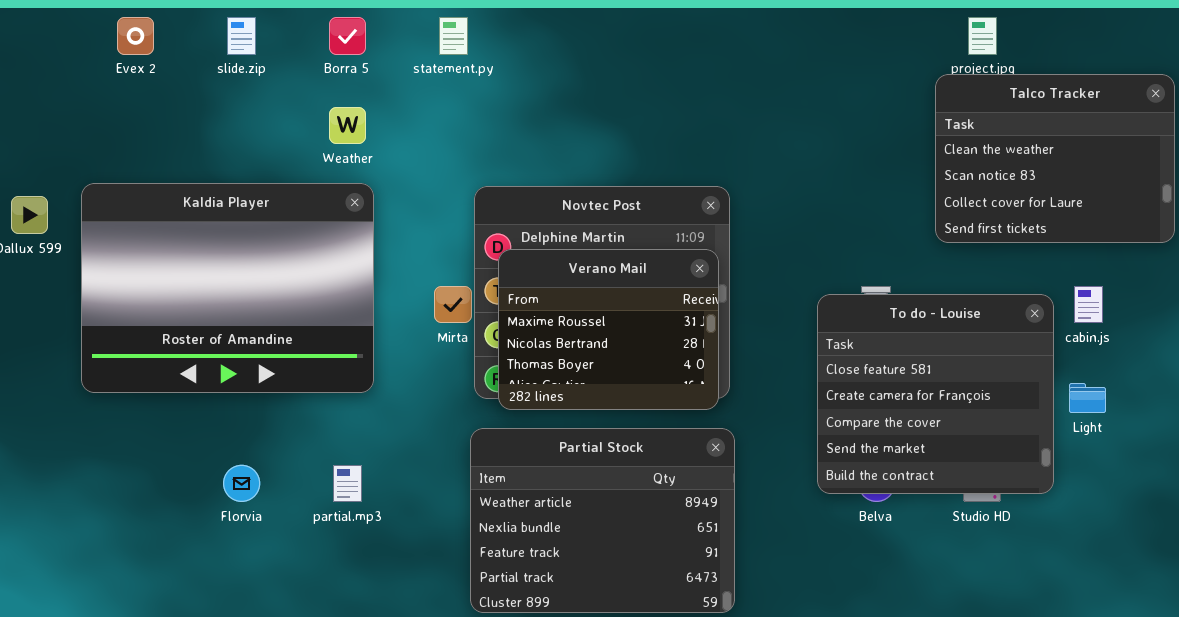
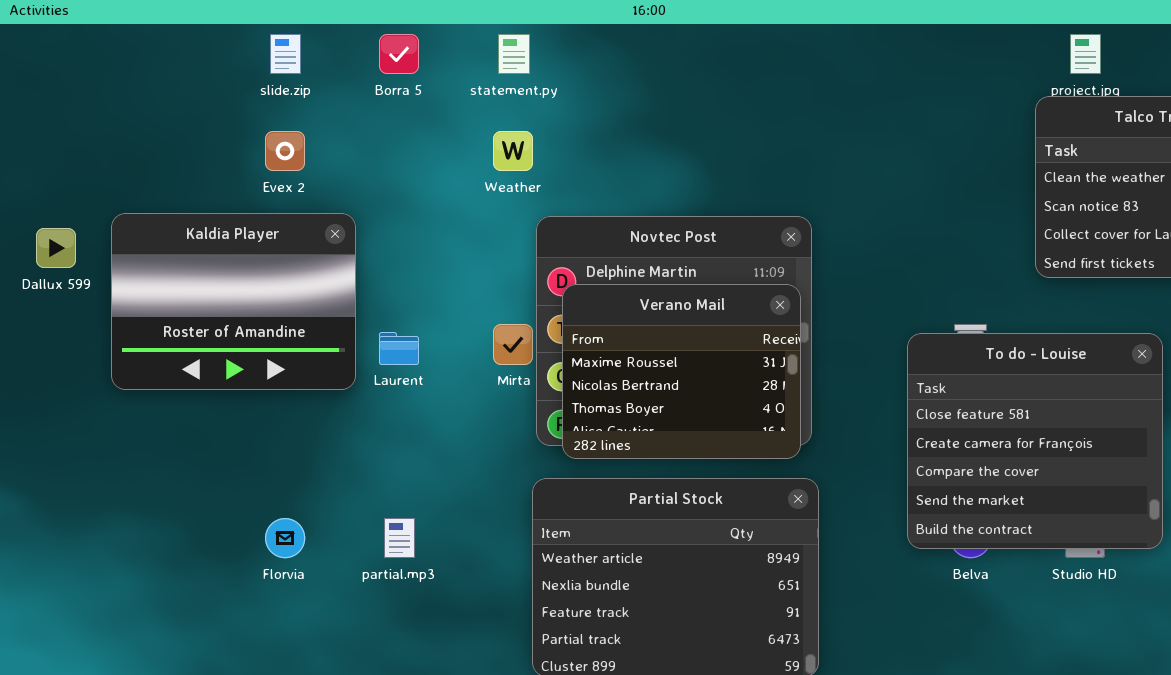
Evex 2: [117,17,154,55] -> [265,131,305,171], moved
Weather: [329,107,366,144] -> [493,131,533,171], moved
Kaldia Player: [81,183,374,393] -> [111,213,356,390], resized

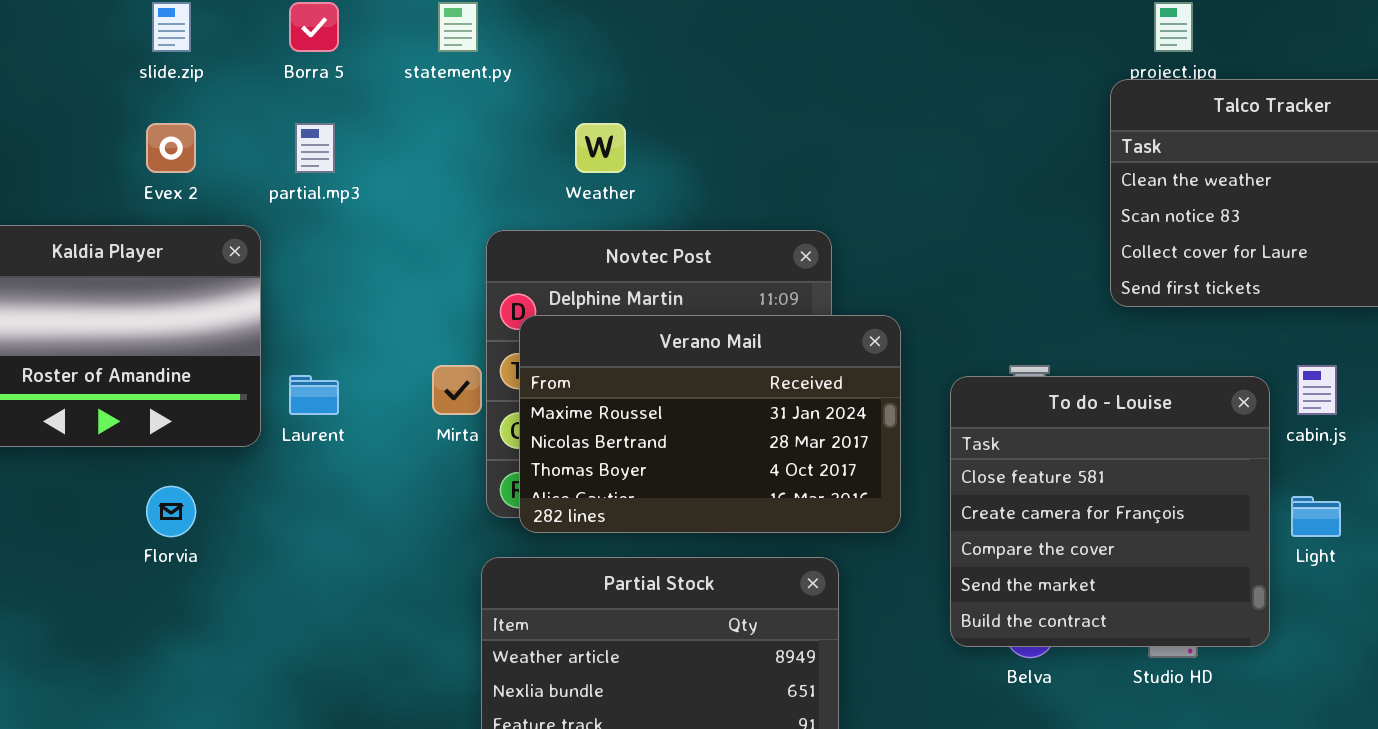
Weather: [493,131,533,171] -> [575,123,626,173], moved
Verano Mail: [562,284,801,459] -> [519,315,901,533], resized
Florvia: [265,518,305,558] -> [146,486,196,537], moved
partial.mp3: [384,518,415,558] -> [295,123,335,173], moved

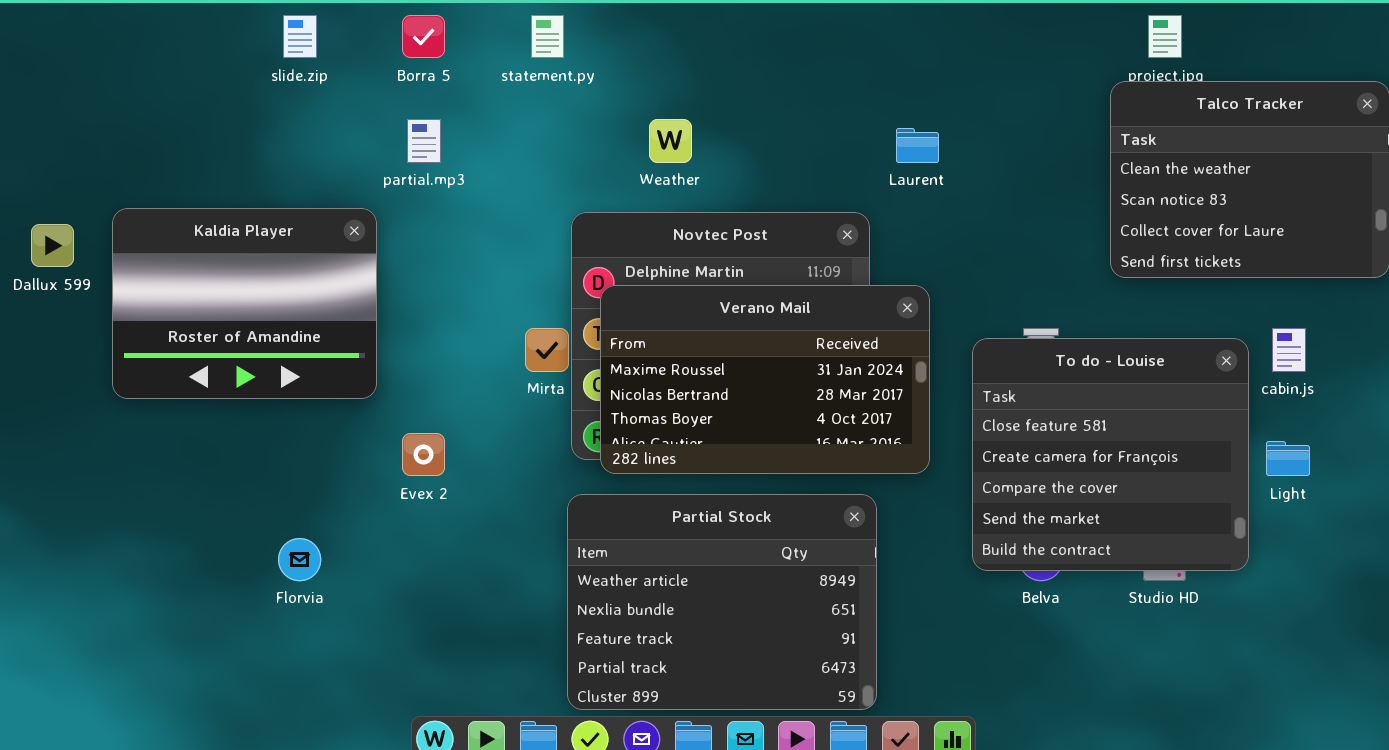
Evex 2: [146,123,196,173] -> [402,433,445,476], moved
Laurent: [289,375,339,415] -> [896,128,939,163], moved
Florvia: [146,486,196,537] -> [278,538,321,581], moved

